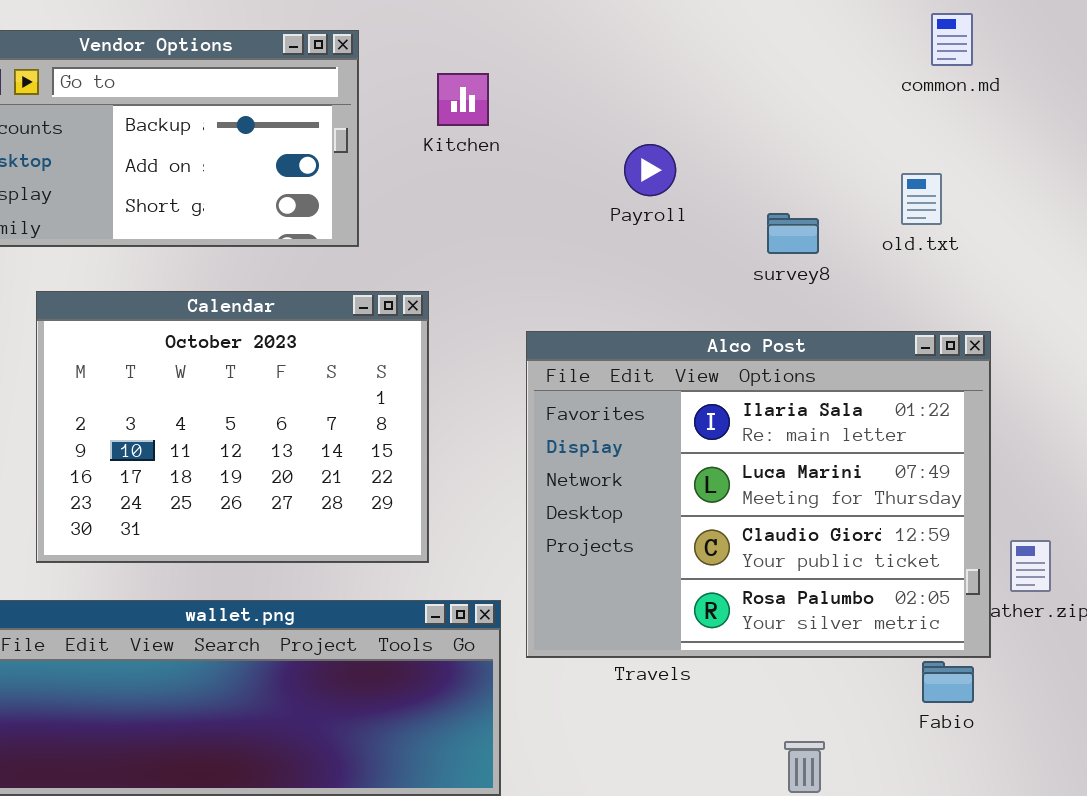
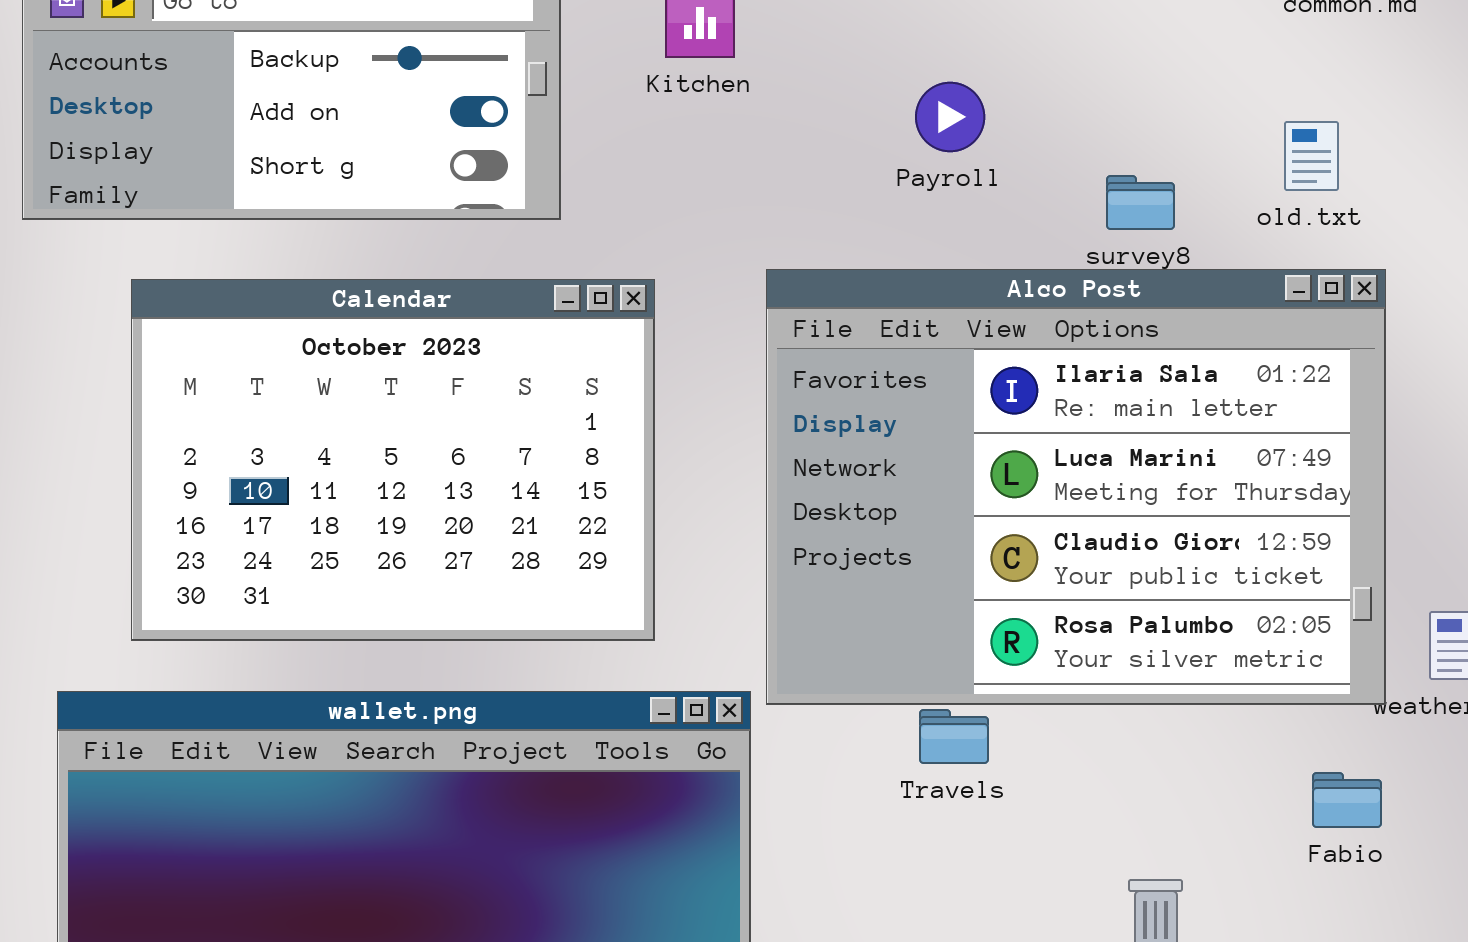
Alco Post: [526,331,991,658] -> [766,269,1386,705], moved

